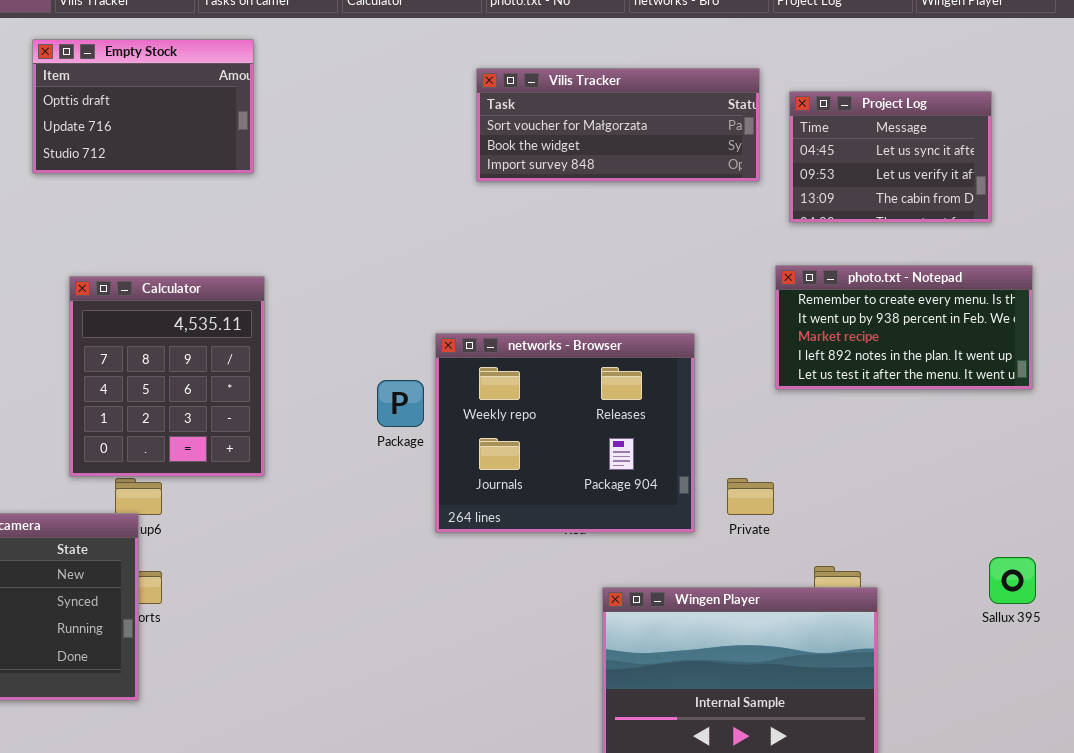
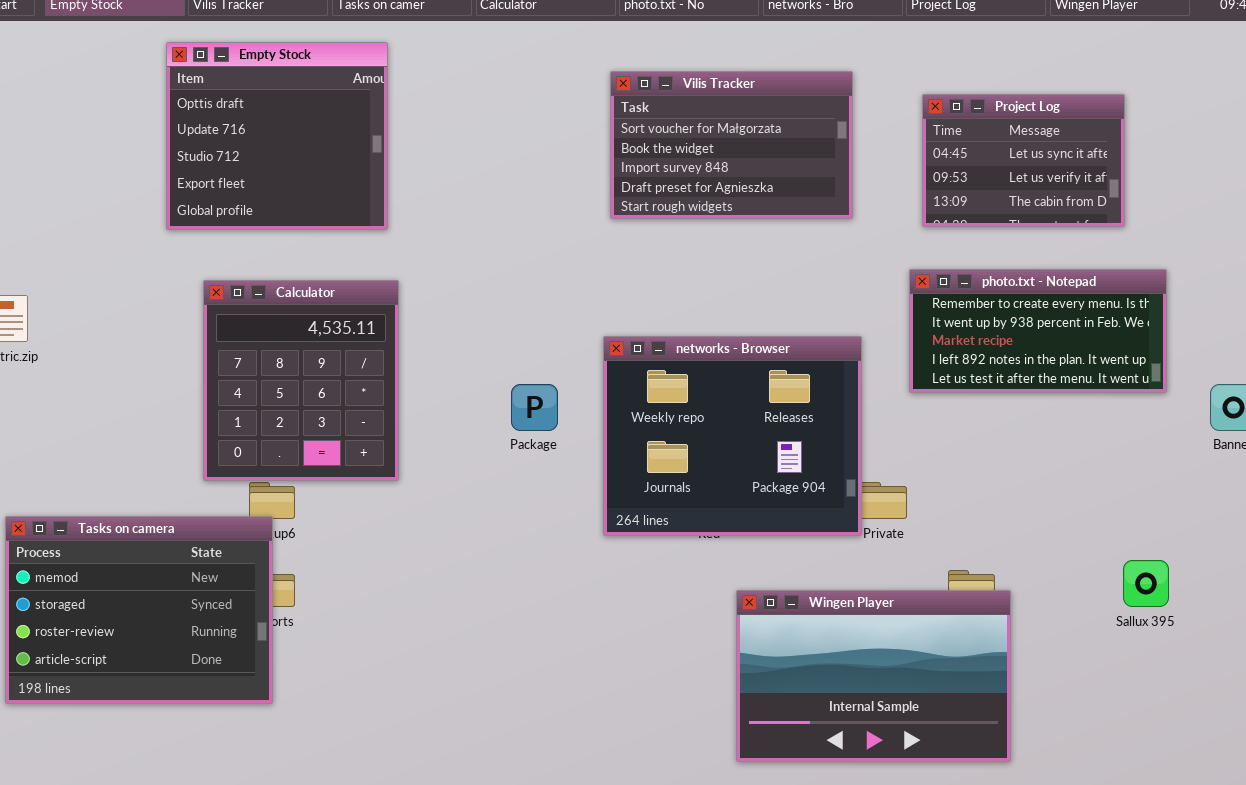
Empty Stock: [32,39,254,174] -> [166,42,388,230], resized
Vilis Tracker: [476,68,760,182] -> [610,71,853,219], resized
networks - Browser: [435,333,695,533] -> [603,336,862,536], moved

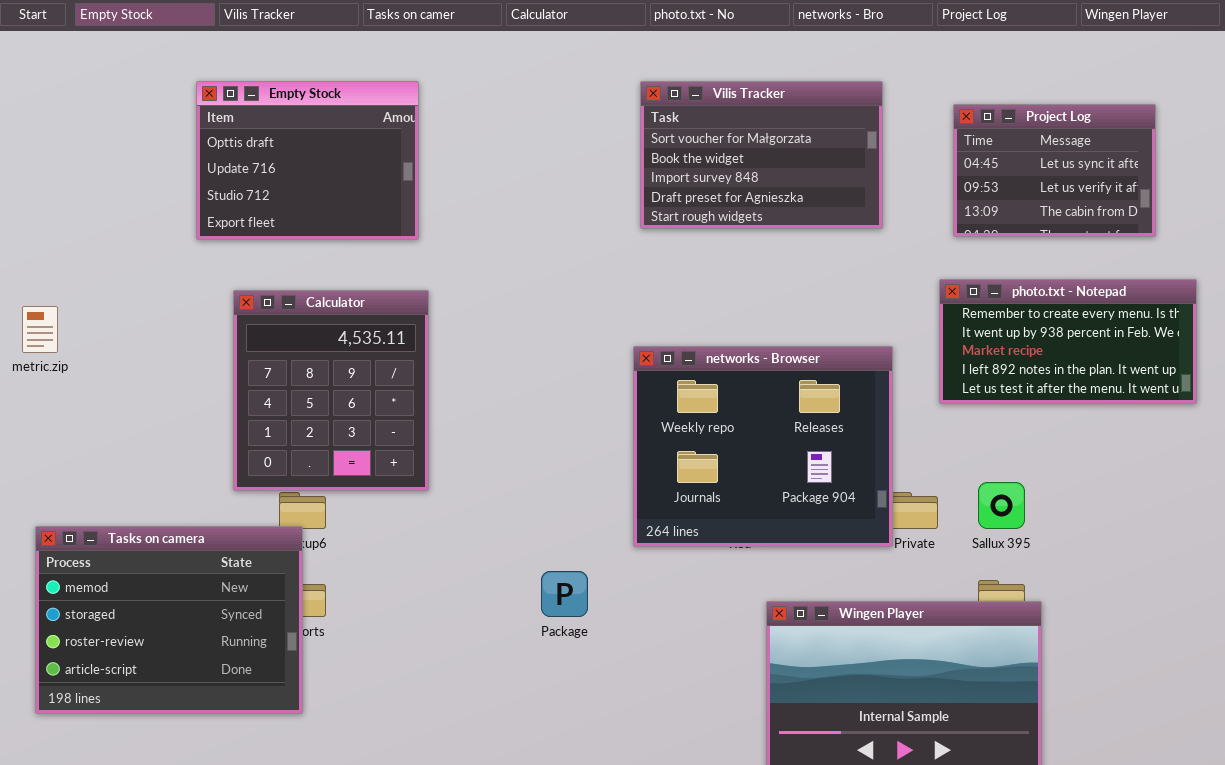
Empty Stock: [166,42,388,230] -> [196,81,419,240], resized
Package: [511,384,558,431] -> [541,571,588,617], moved
Sallux 395: [1123,560,1169,607] -> [978,482,1025,529], moved

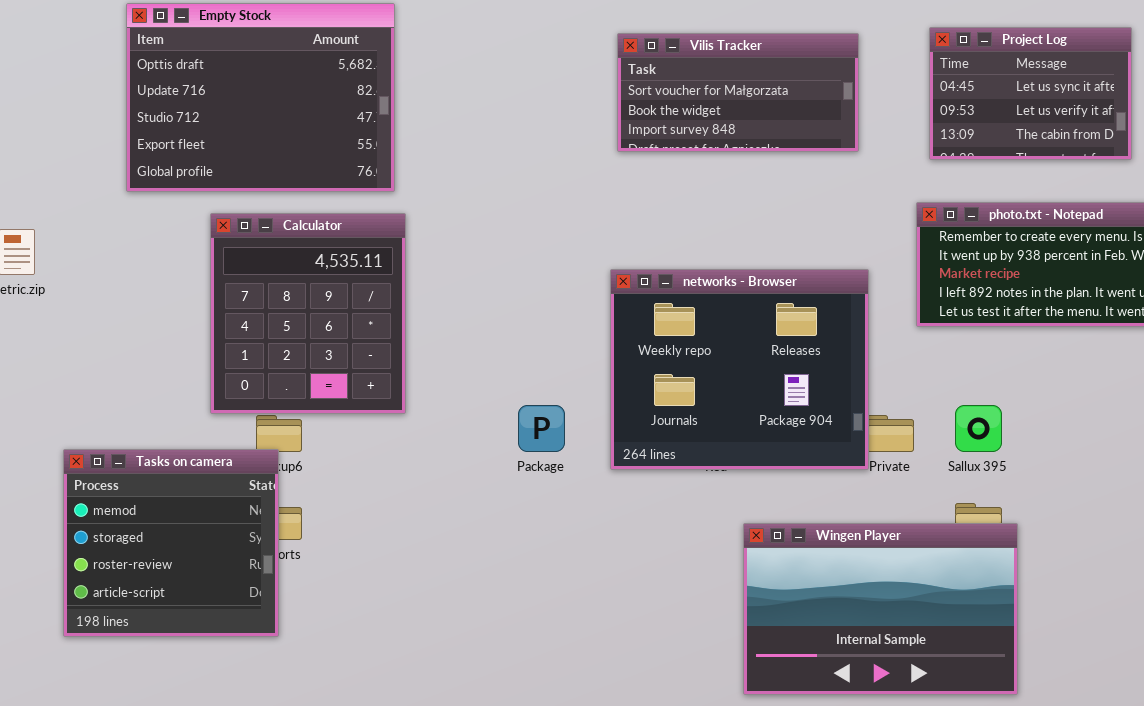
Empty Stock: [196,81,419,240] -> [126,3,395,192], resized
Vilis Tracker: [640,81,883,229] -> [617,33,859,152], resized
Tasks on camera: [35,526,303,714] -> [63,449,279,637], resized
Package: [541,571,588,617] -> [518,405,565,452], moved

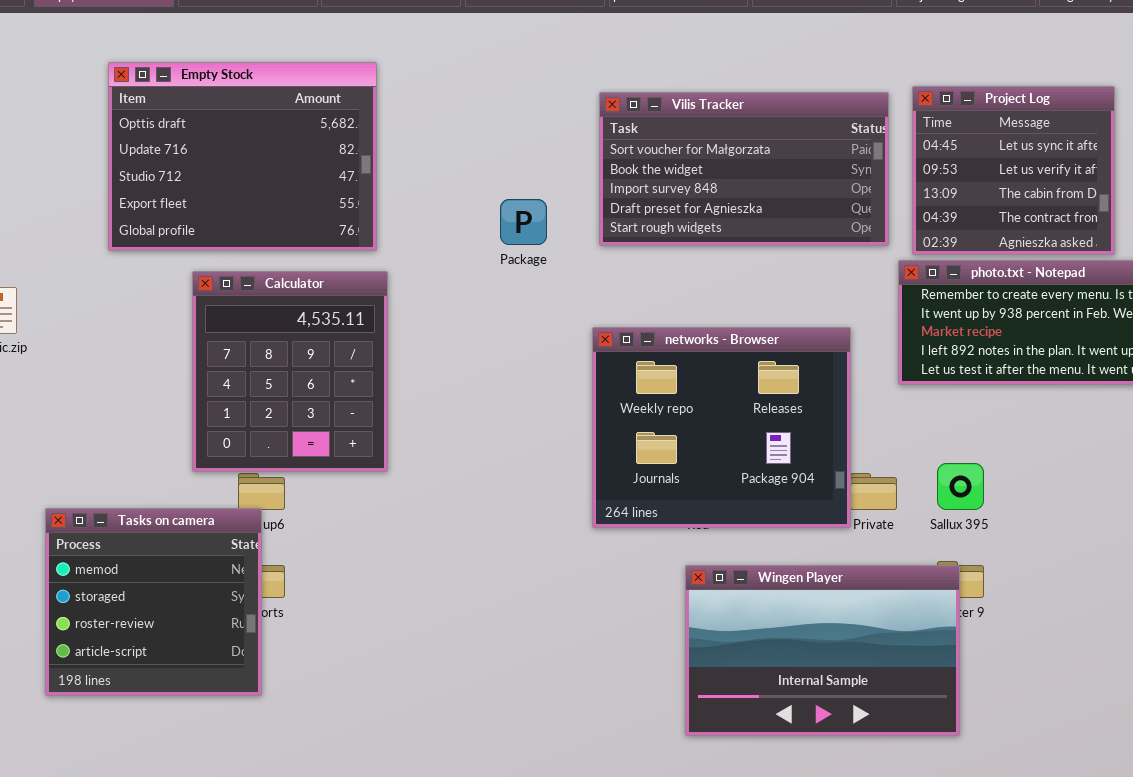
Project Log: [929,27,1132,160] -> [912,86,1115,255], resized
Vilis Tracker: [617,33,859,152] -> [599,92,889,246], resized
Package: [518,405,565,452] -> [500,199,547,245], moved
Wingen Player: [743,523,1018,695] -> [685,565,960,736], moved

